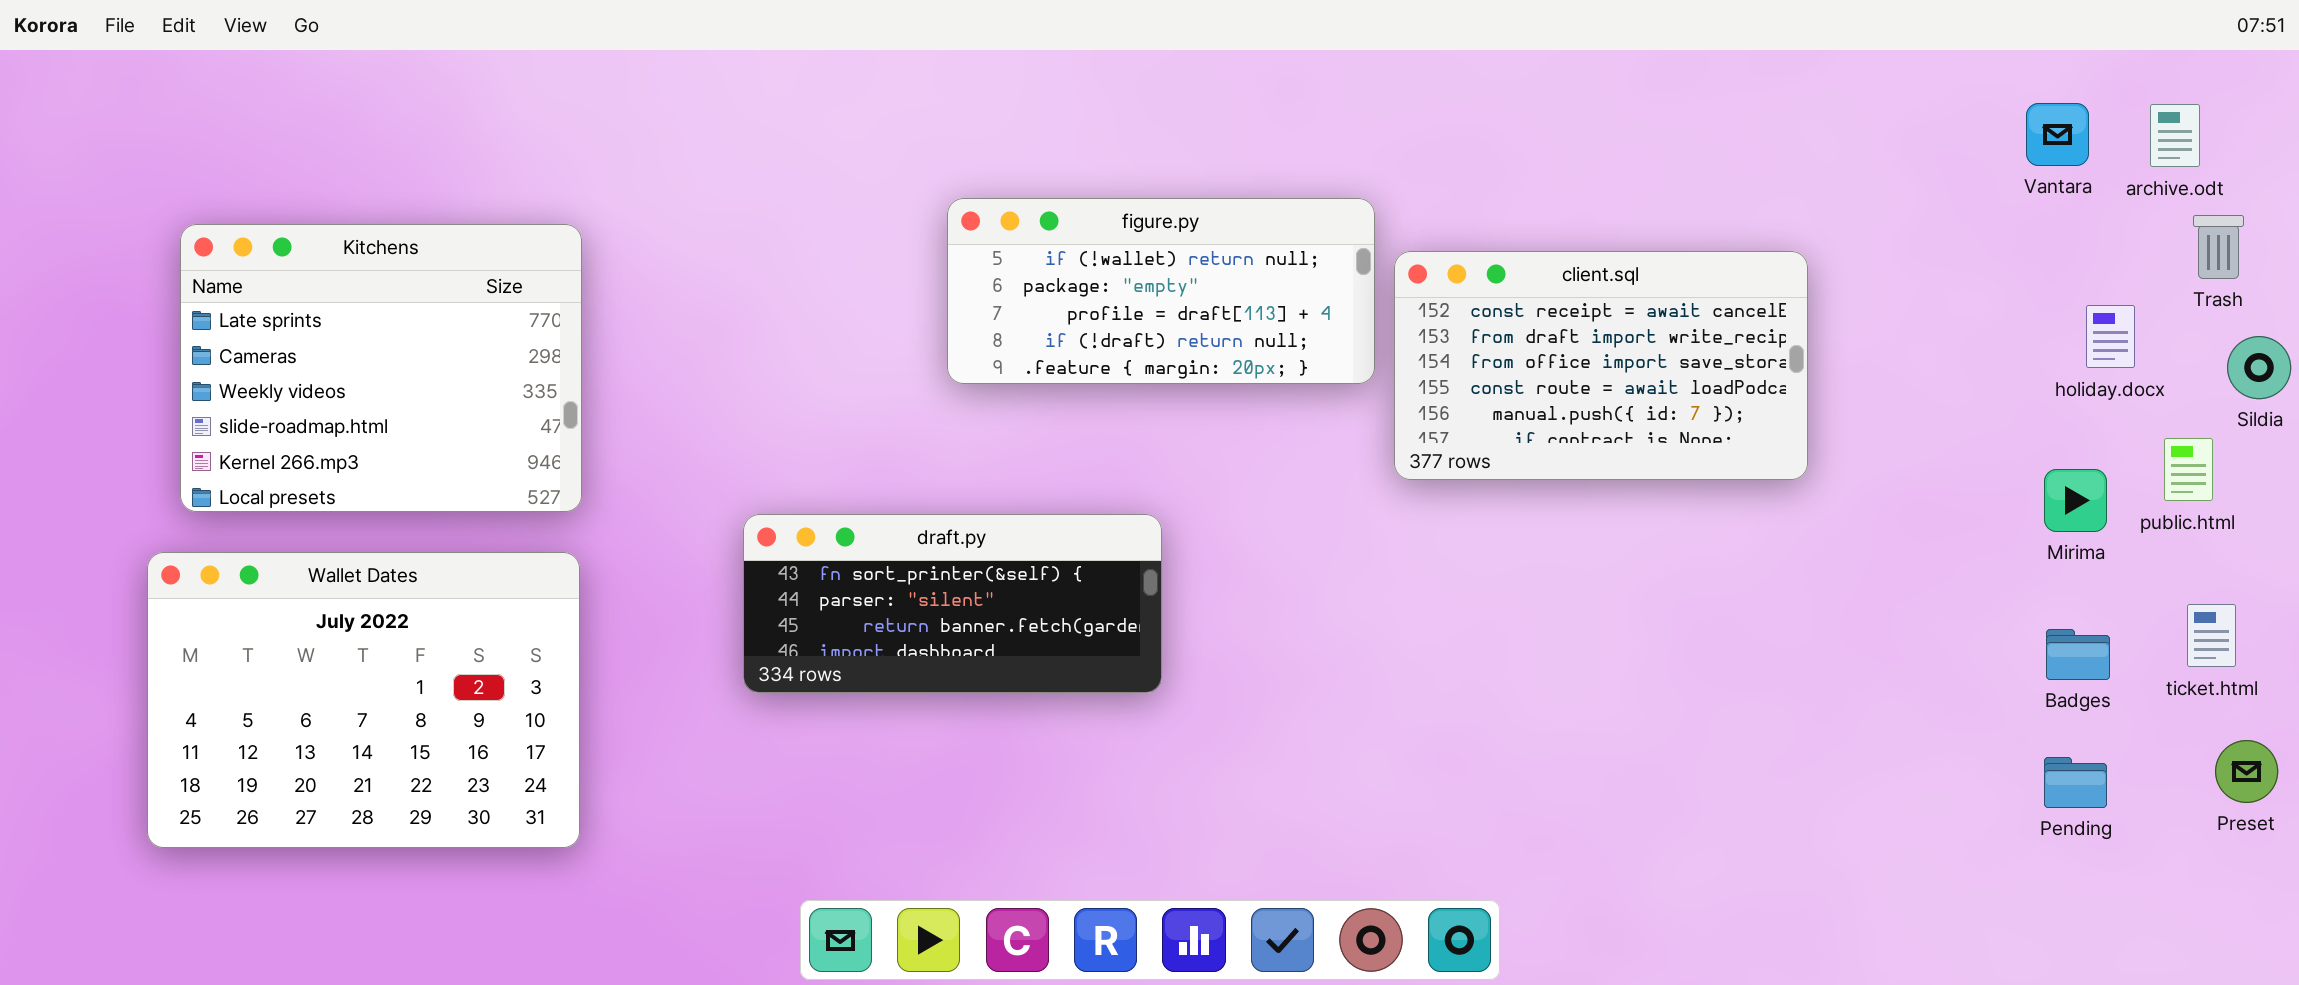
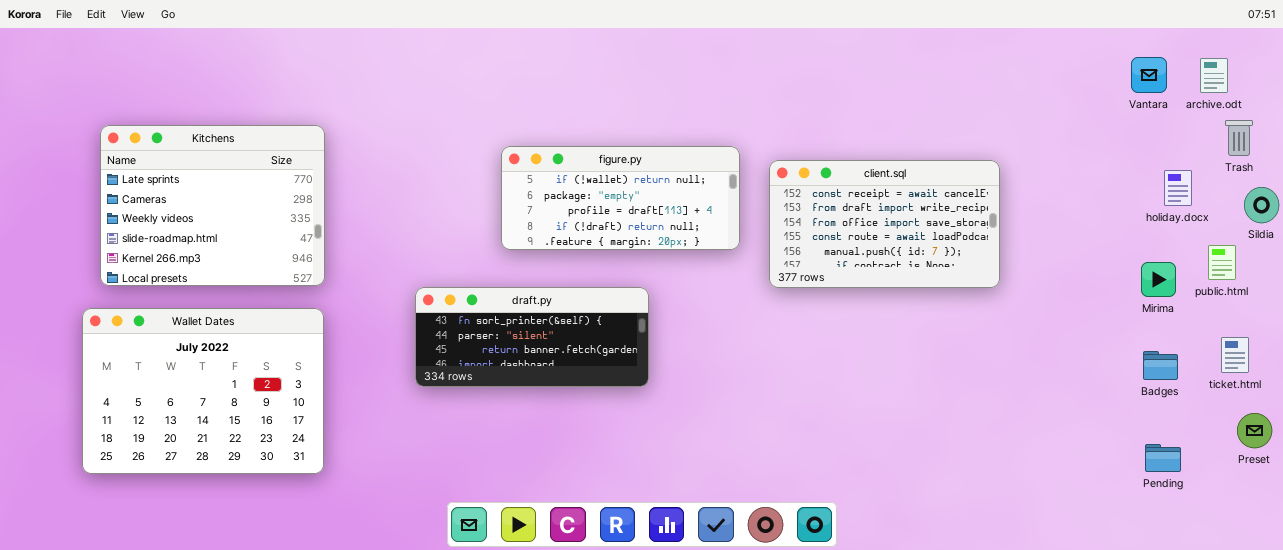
figure.py: [947,198,1375,384] -> [501,146,740,250], moved
client.sql: [1394,251,1808,480] -> [769,160,1000,288], moved
Pending: [2044,757,2107,808] -> [1145,444,1181,472], moved

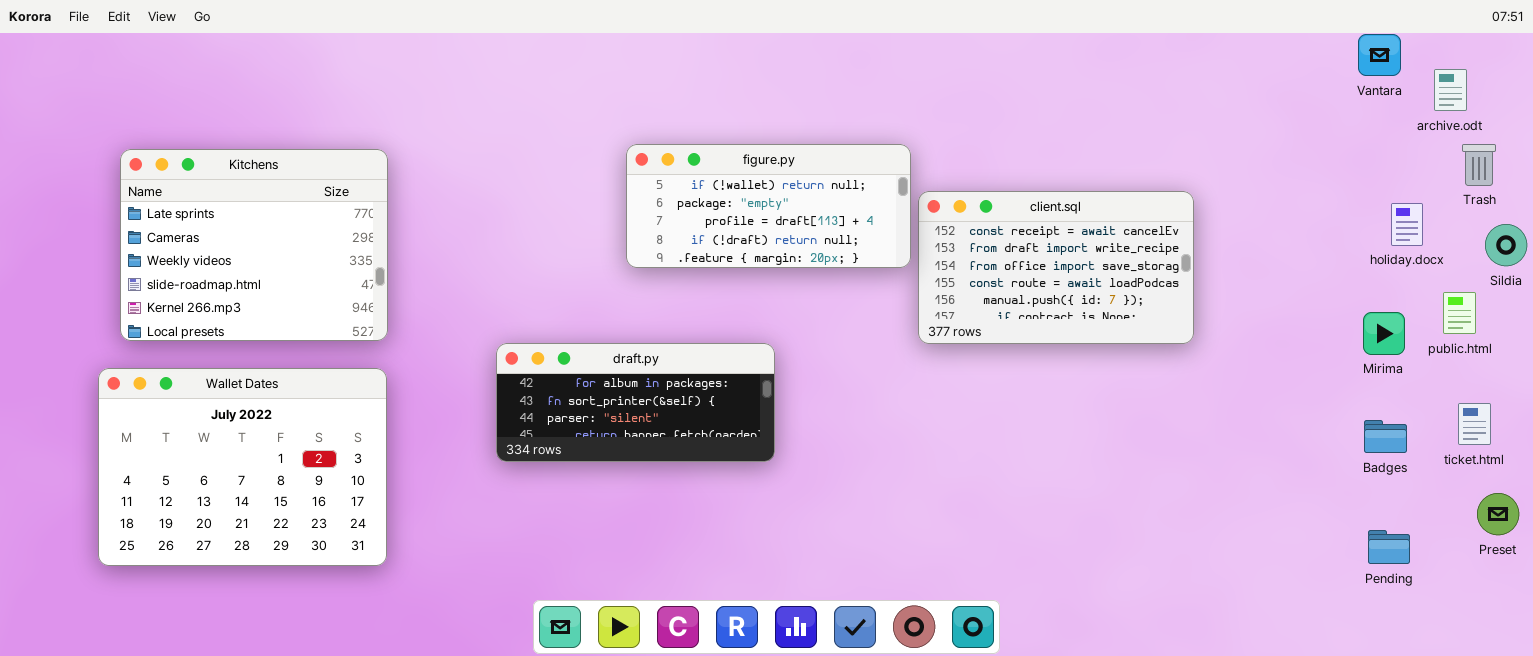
Vantara: [1131,57,1167,93] -> [1358,34,1401,76], moved
figure.py: [501,146,740,250] -> [626,144,911,268], moved
draft.py: [415,287,649,387] -> [496,343,775,462], scrolled up 1 row

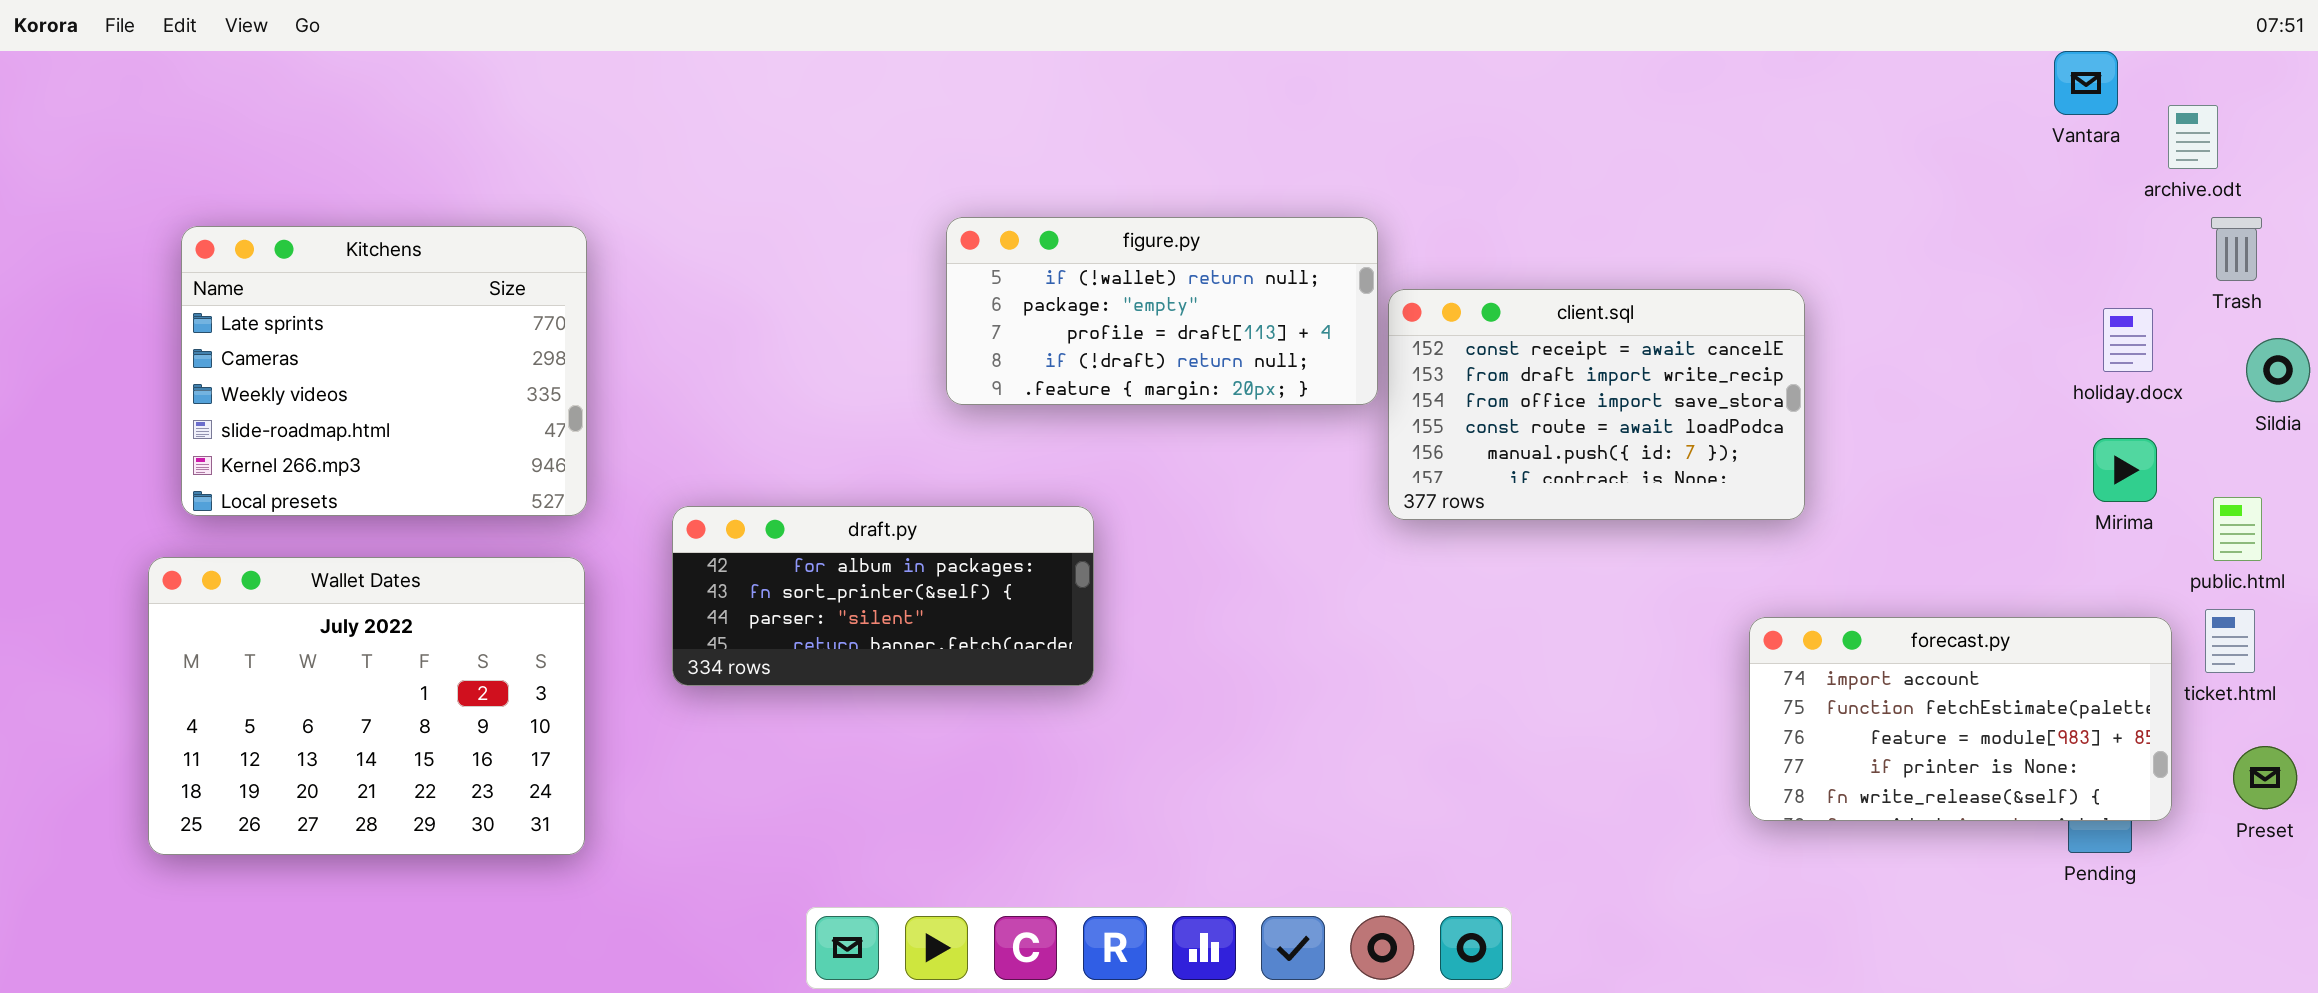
public.html: [1443,292,1476,334] -> [2213,497,2262,561], moved
Mirima: [1363,312,1405,355] -> [2093,438,2157,502], moved
draft.py: [496,343,775,462] -> [672,506,1094,686], moved
forecast.py: none -> [1749,617,2172,821], opened

